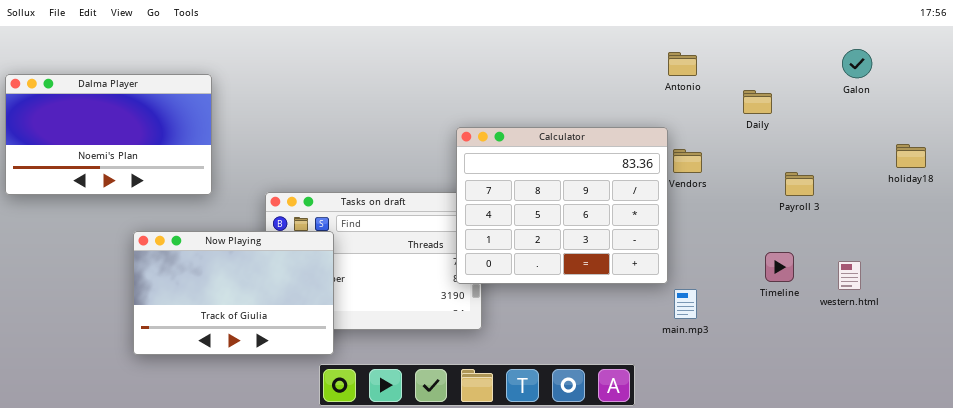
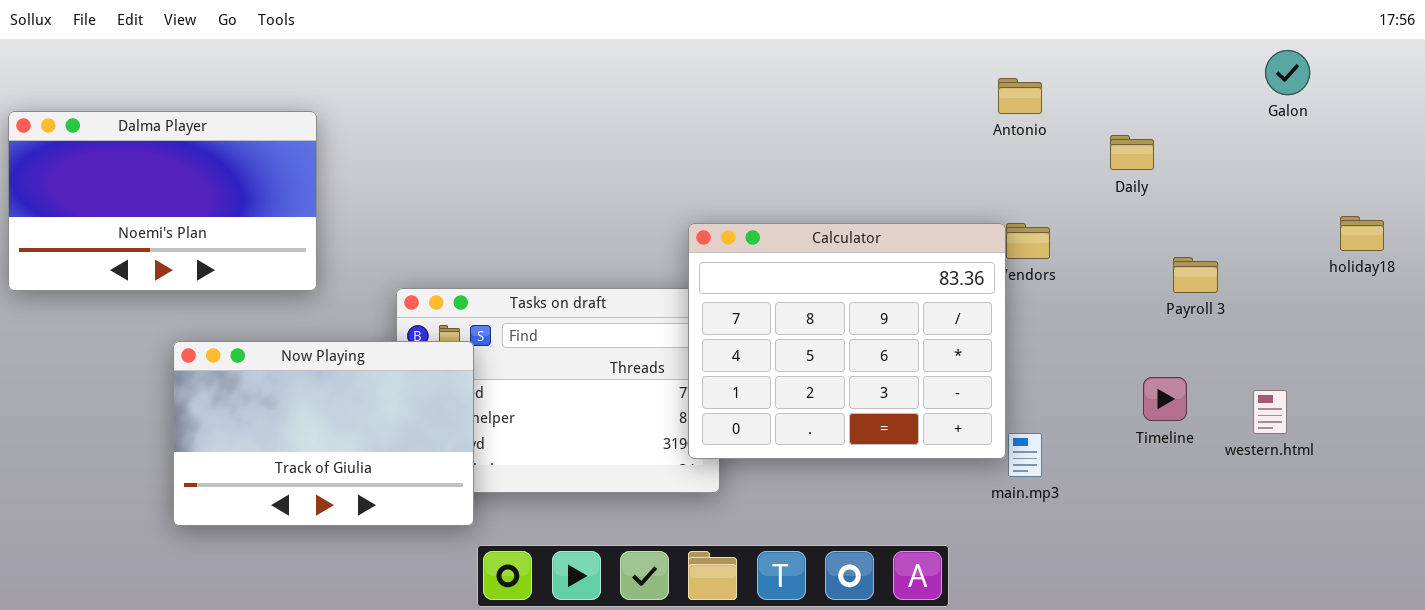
Galon: [842,49,872,78] -> [1265,50,1310,95], moved
Calculator: [456,127,668,284] -> [688,223,1006,459], moved
Now Playing: [133,231,334,355] -> [173,341,474,526], moved

